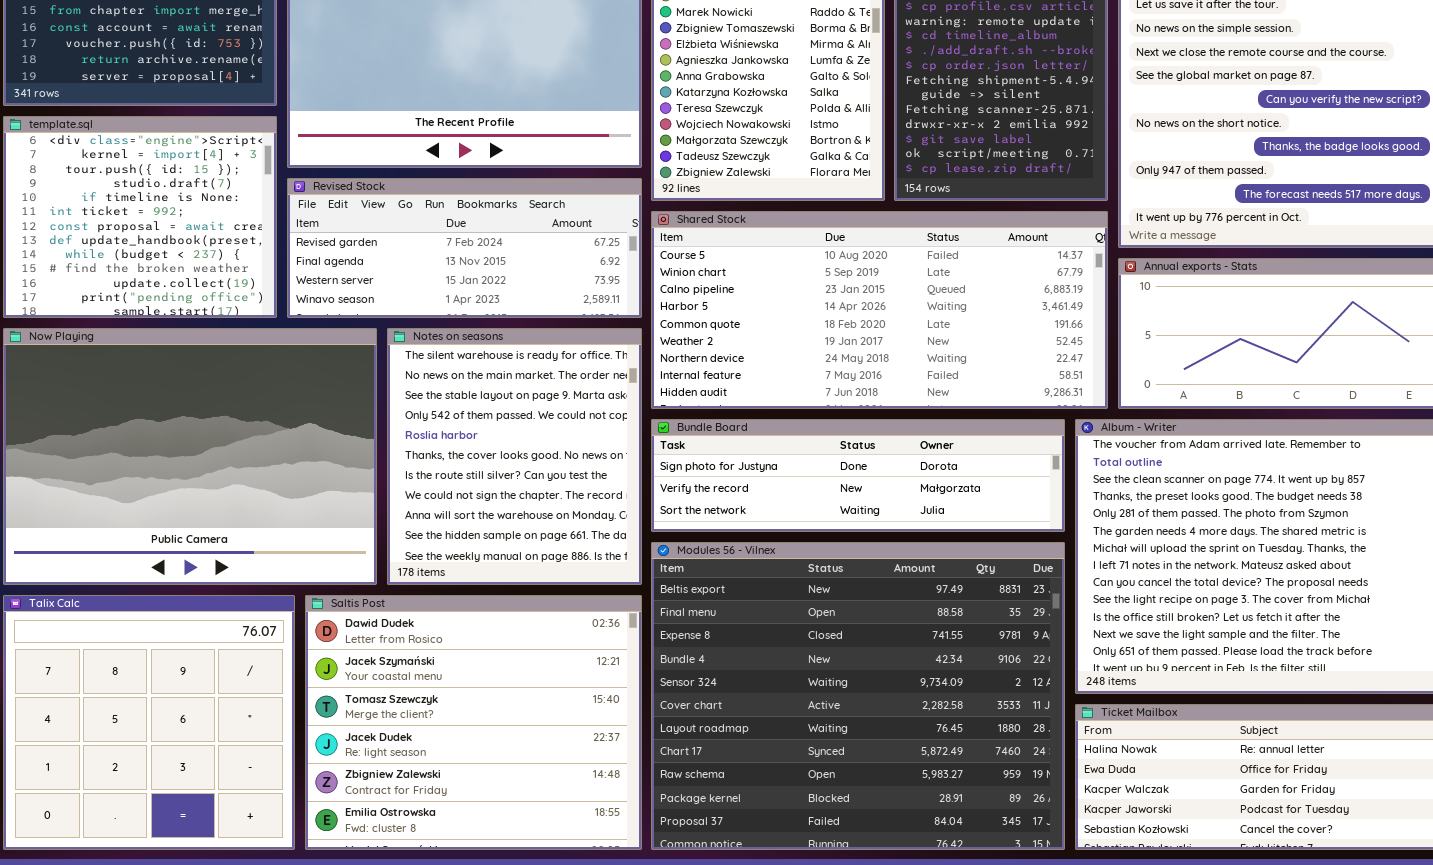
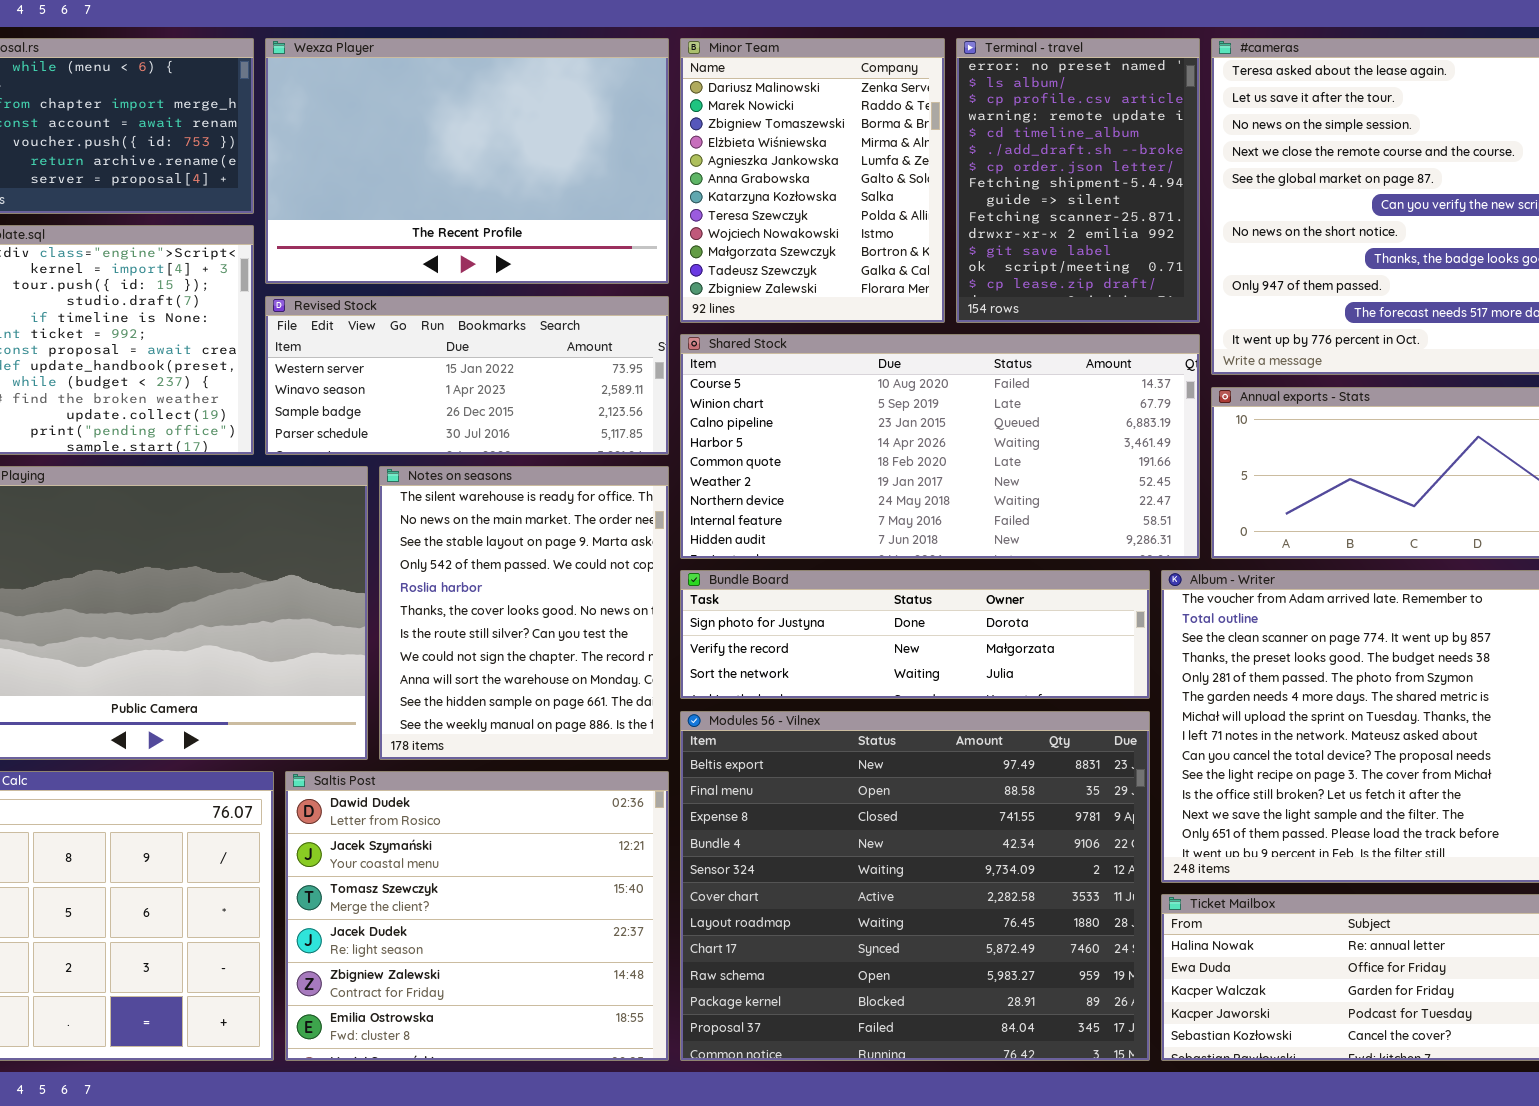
Revised Stock: [287,178,642,318] -> [265,296,669,455], scrolled down 2 rows

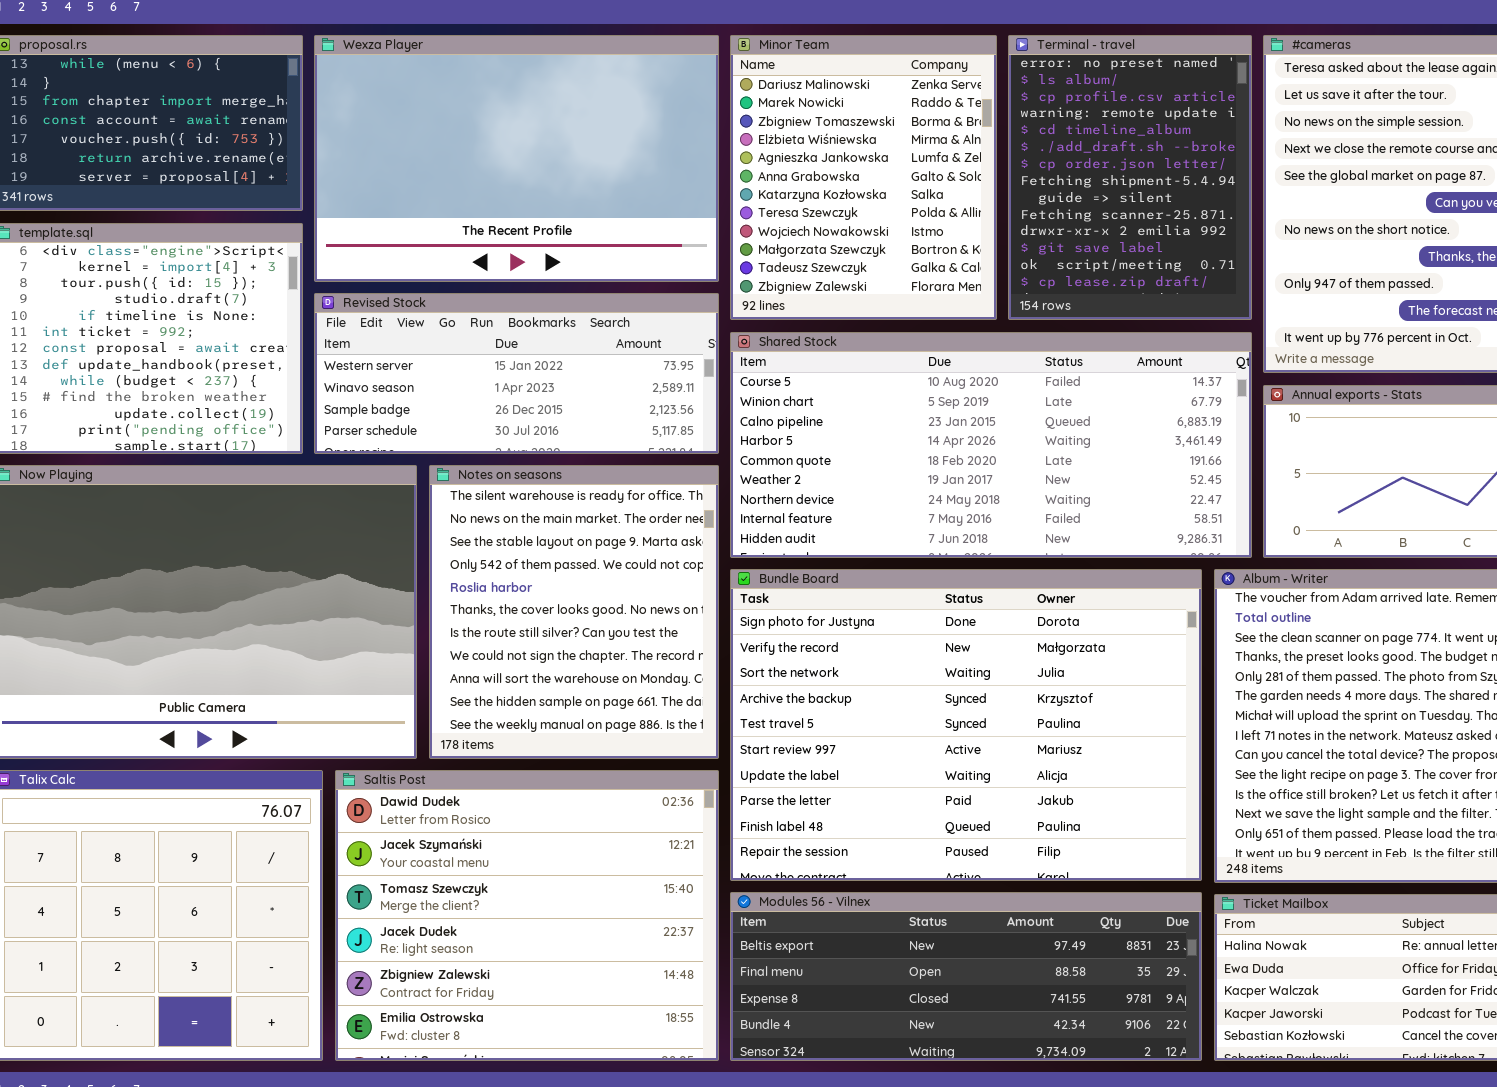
Bundle Board: [680,570,1150,699] -> [730,569,1202,881], resized
Modules 56 - Vilnex: [680,711,1150,1061] -> [730,892,1202,1061], resized

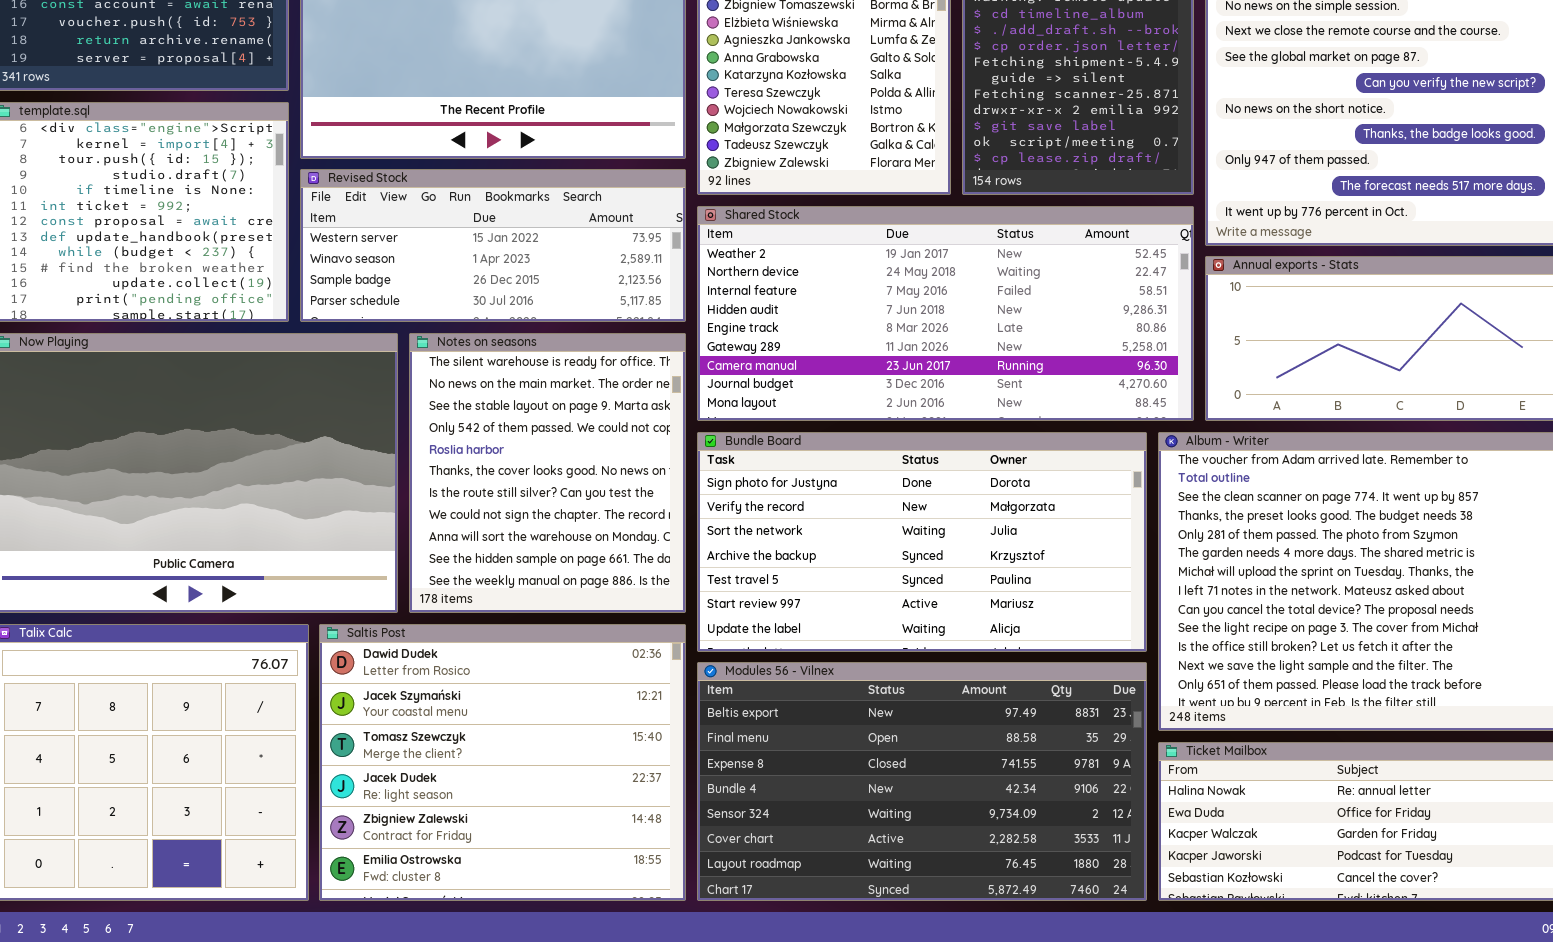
Shared Stock: [730,332,1252,558] -> [697,206,1194,421], scrolled down 5 rows
Bundle Board: [730,569,1202,881] -> [697,432,1147,652], resized
Modules 56 - Vilnex: [730,892,1202,1061] -> [697,662,1147,901], resized

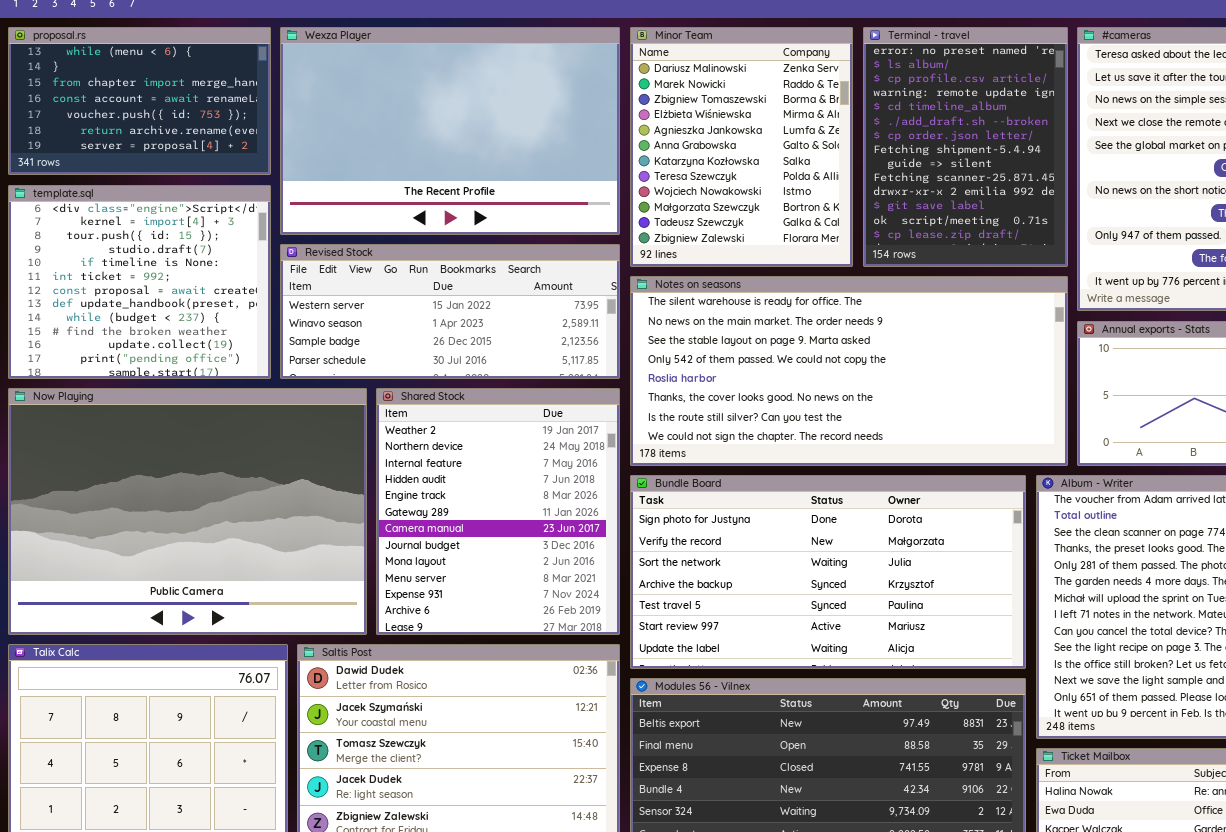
Shared Stock: [697,206,1194,421] -> [376,388,620,635], moved, resized
Notes on seasons: [409,333,686,613] -> [630,276,1068,466], moved, resized

